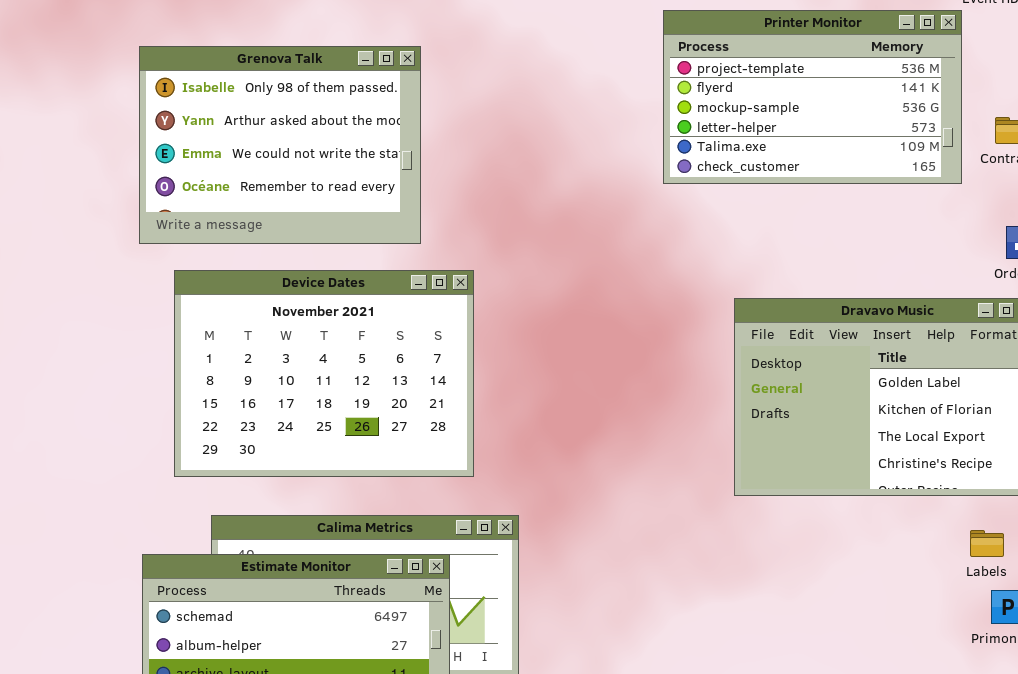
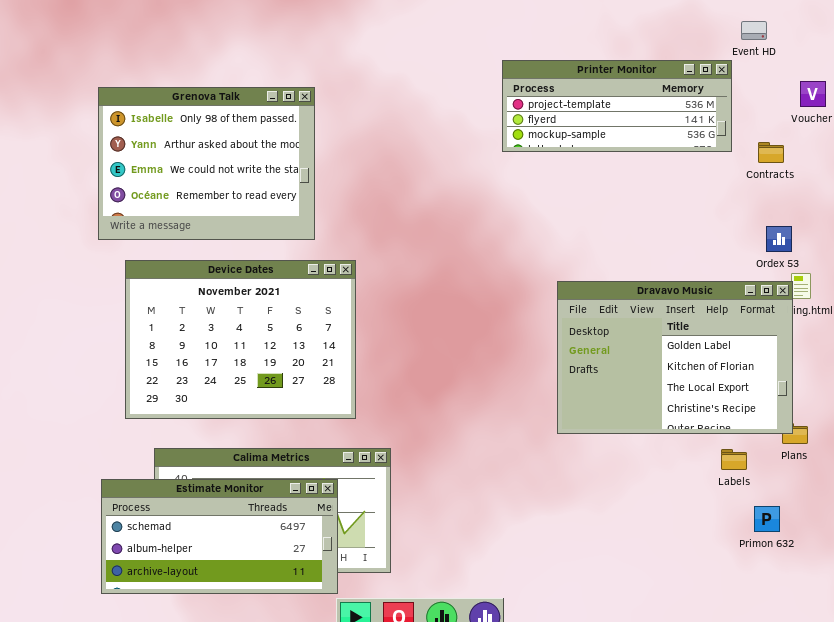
Printer Monitor: [663,10,962,184] -> [502,60,732,152], resized
Labels: [970,530,1004,557] -> [721,449,747,470], moved

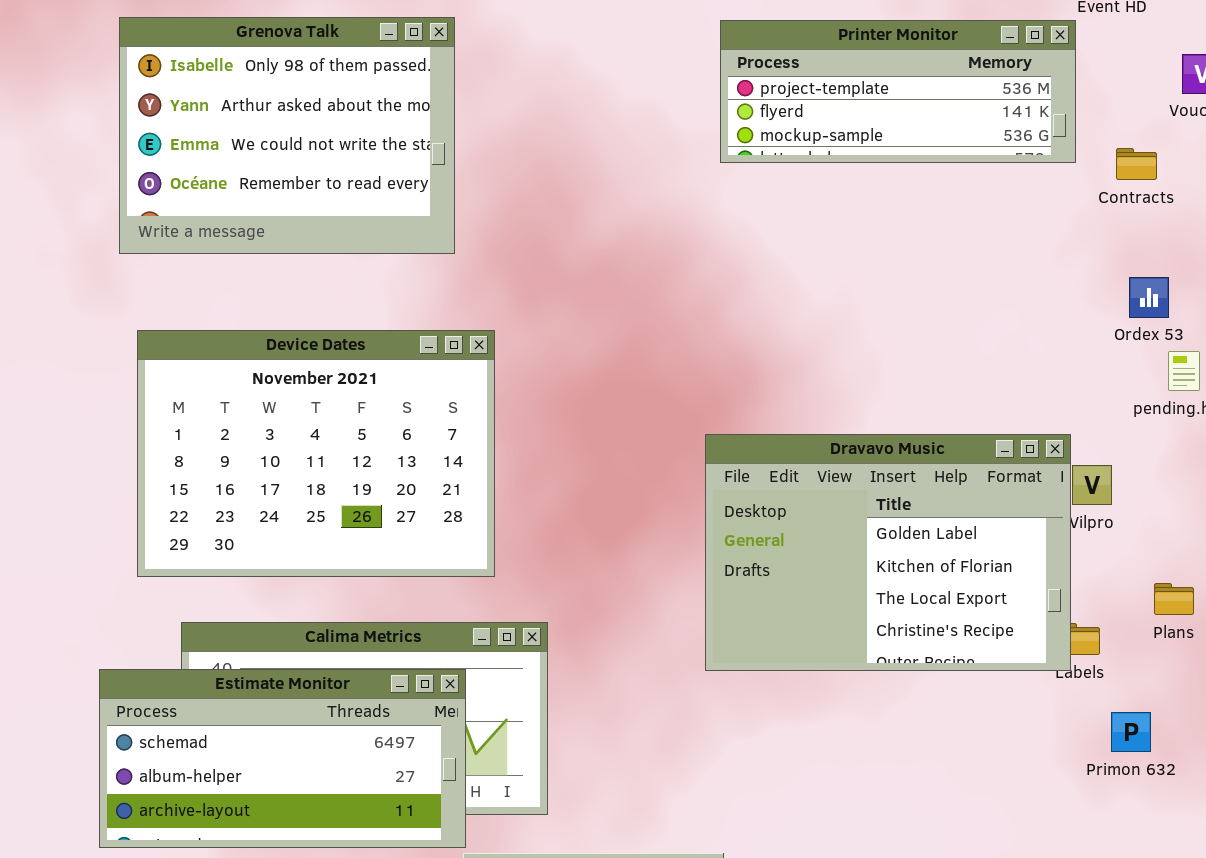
Grenova Talk: [98,87,315,240] -> [119,17,455,254], moved
Dravavo Music: [557,281,793,434] -> [705,434,1071,671], moved

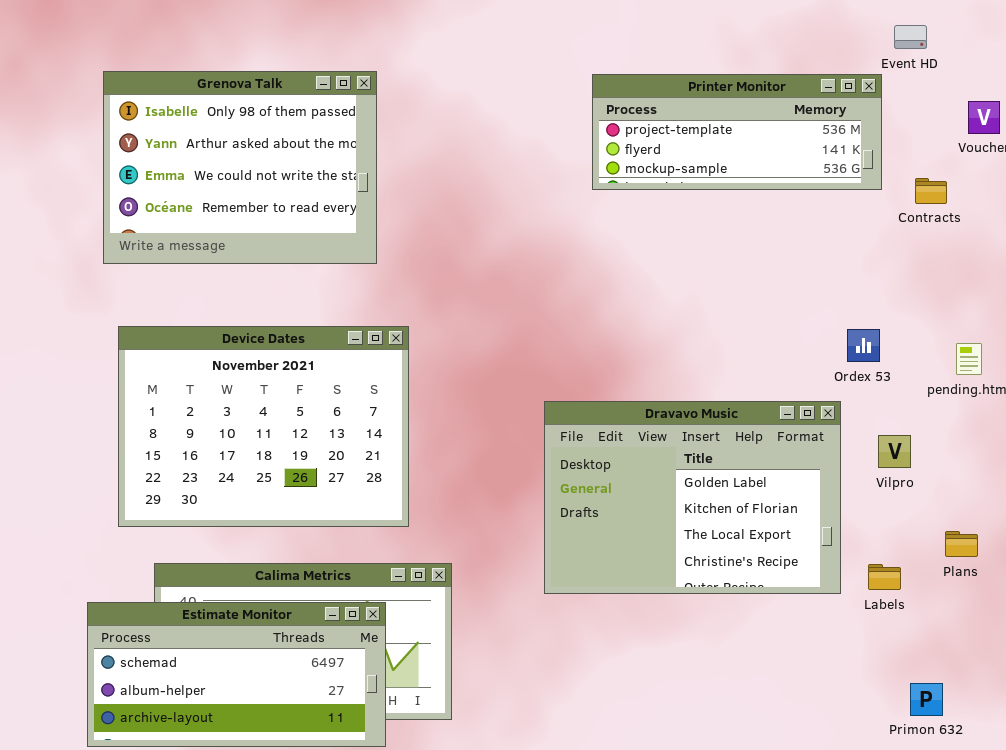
Ordex 53: [1129,277,1169,318] -> [847,329,880,362], moved
Dravavo Music: [705,434,1071,671] -> [544,401,841,594], moved
Primon 632: [1111,712,1151,752] -> [910,683,943,716], moved

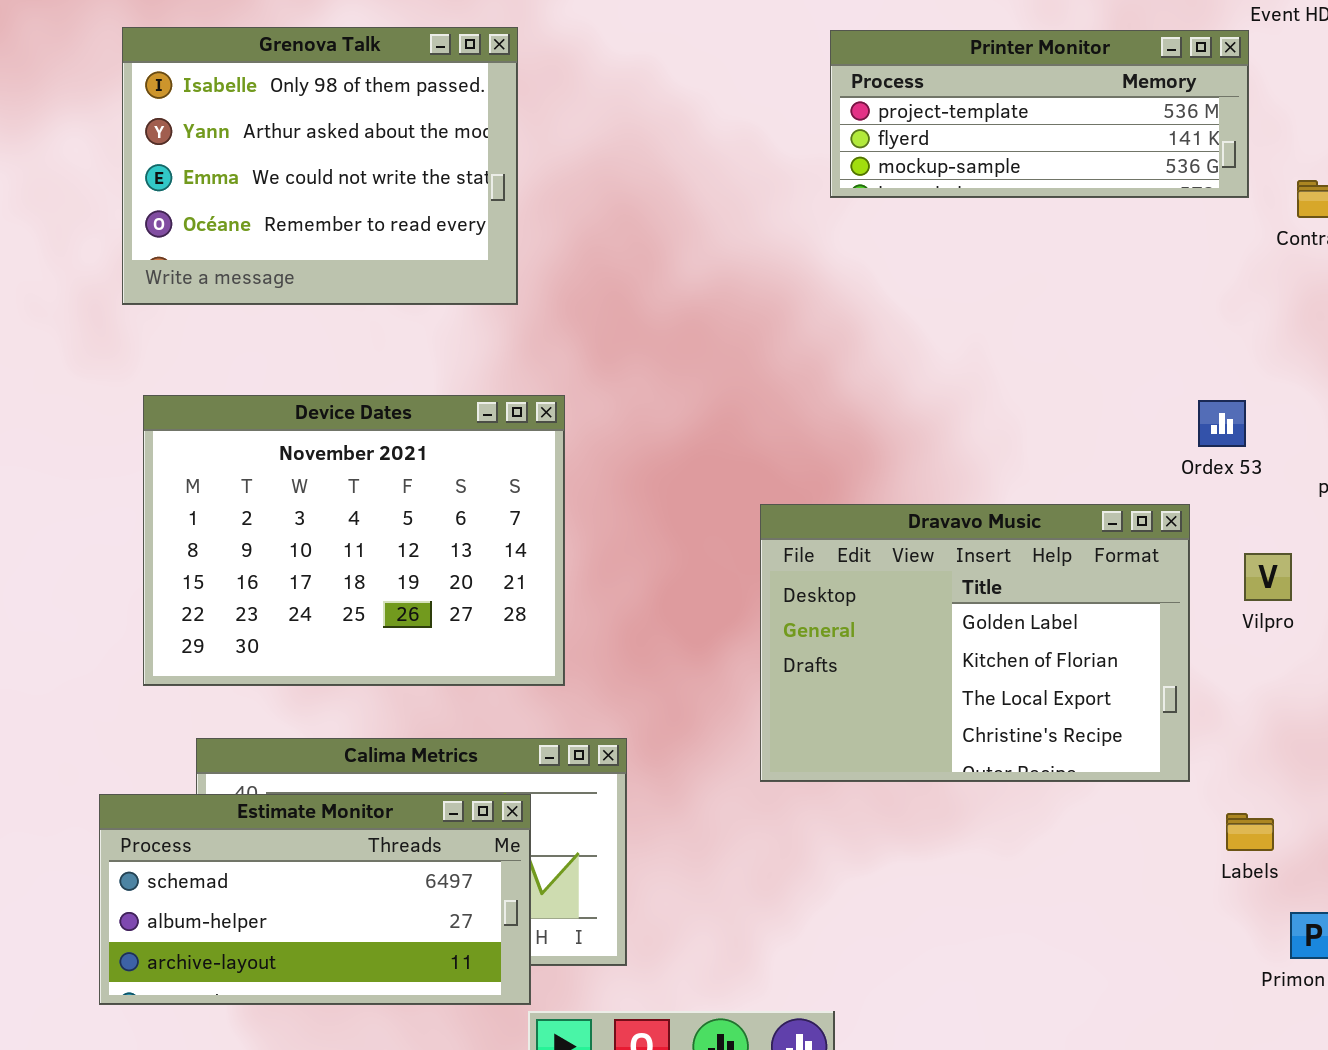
Labels: [868,564,901,590] -> [1226,813,1274,851], moved

